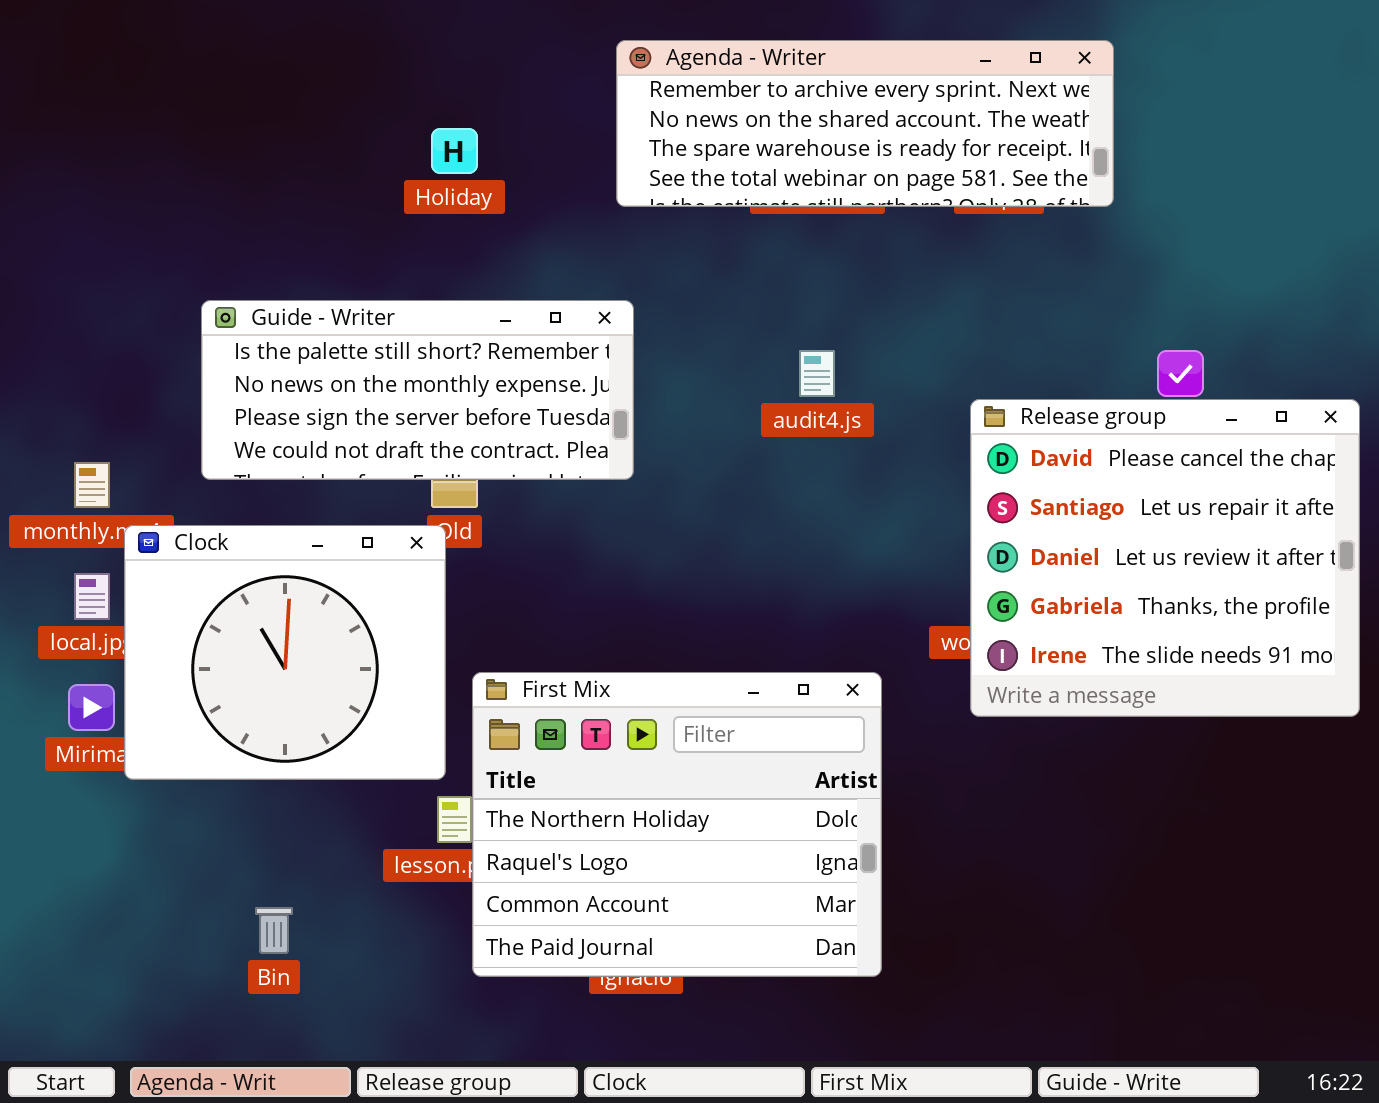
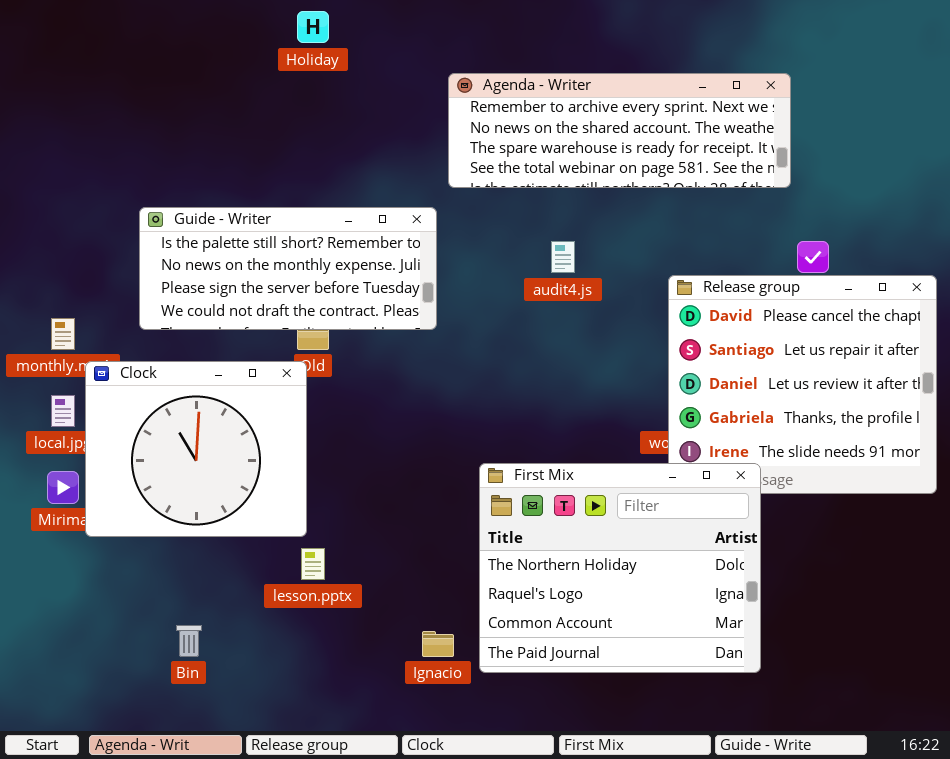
Agenda - Writer: [616,40,1114,207] -> [448,73,791,188], moved
Holiday: [431,128,478,174] -> [297,11,329,43], moved
First Mix: [472,672,882,977] -> [479,463,761,673], moved

